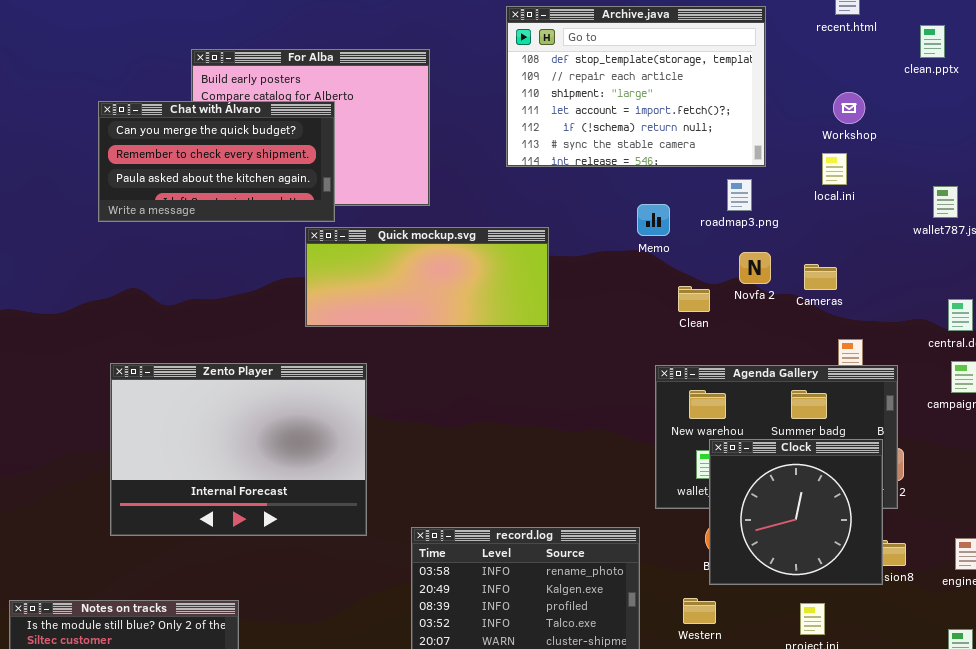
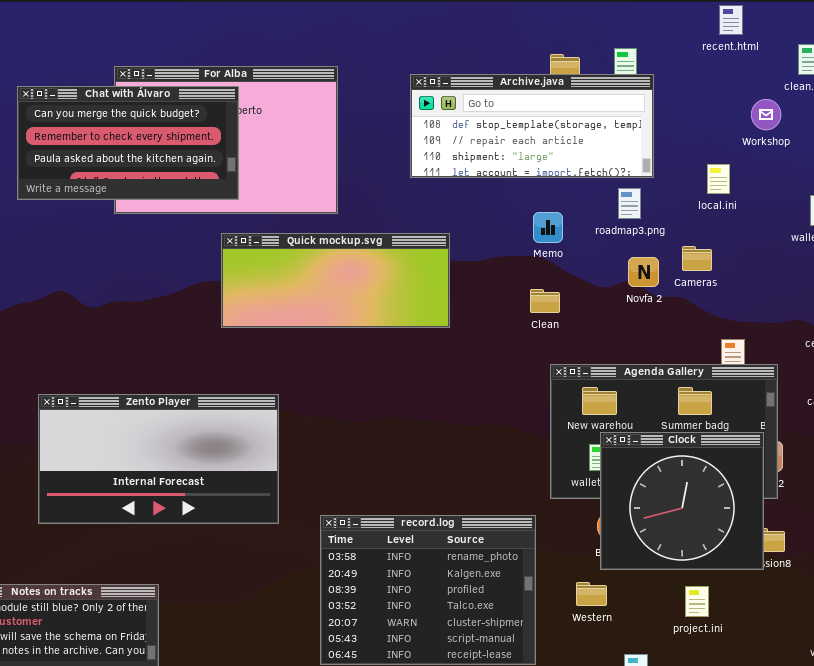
Archive.java: [506,6,766,167] -> [410,74,654,178], resized
Workshop: [833,92,865,124] -> [751,99,781,130], moved
Chat with Álvaro: [98,101,335,222] -> [17,86,239,200], moved
Cameras: [804,264,837,290] -> [682,246,712,271], moved
Clean: [678,286,710,312] -> [530,289,560,313], moved
Zento Player: [110,363,367,536] -> [38,394,279,524], resized

